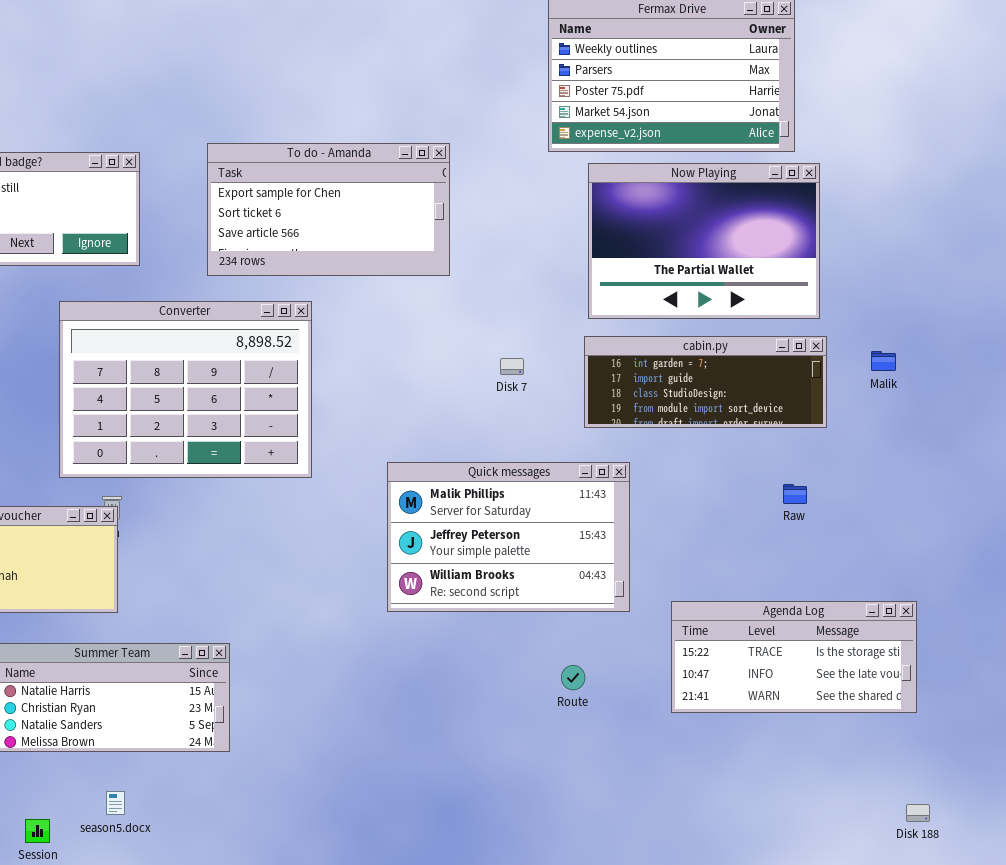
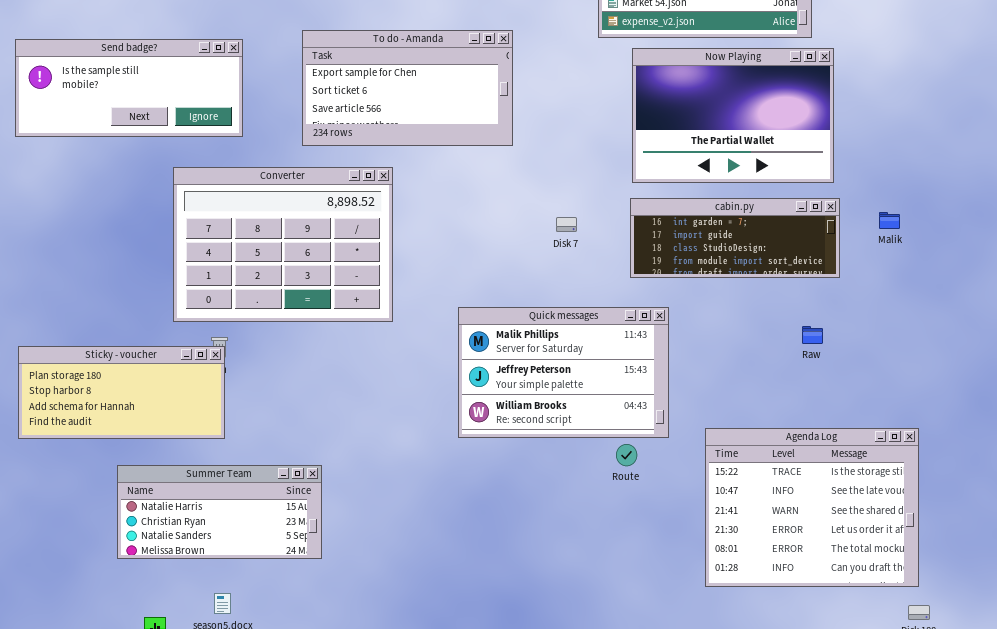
Agenda Log: [671,601,917,713] -> [705,428,919,587], resized
Route: [561,665,585,690] -> [616,444,637,466], moved

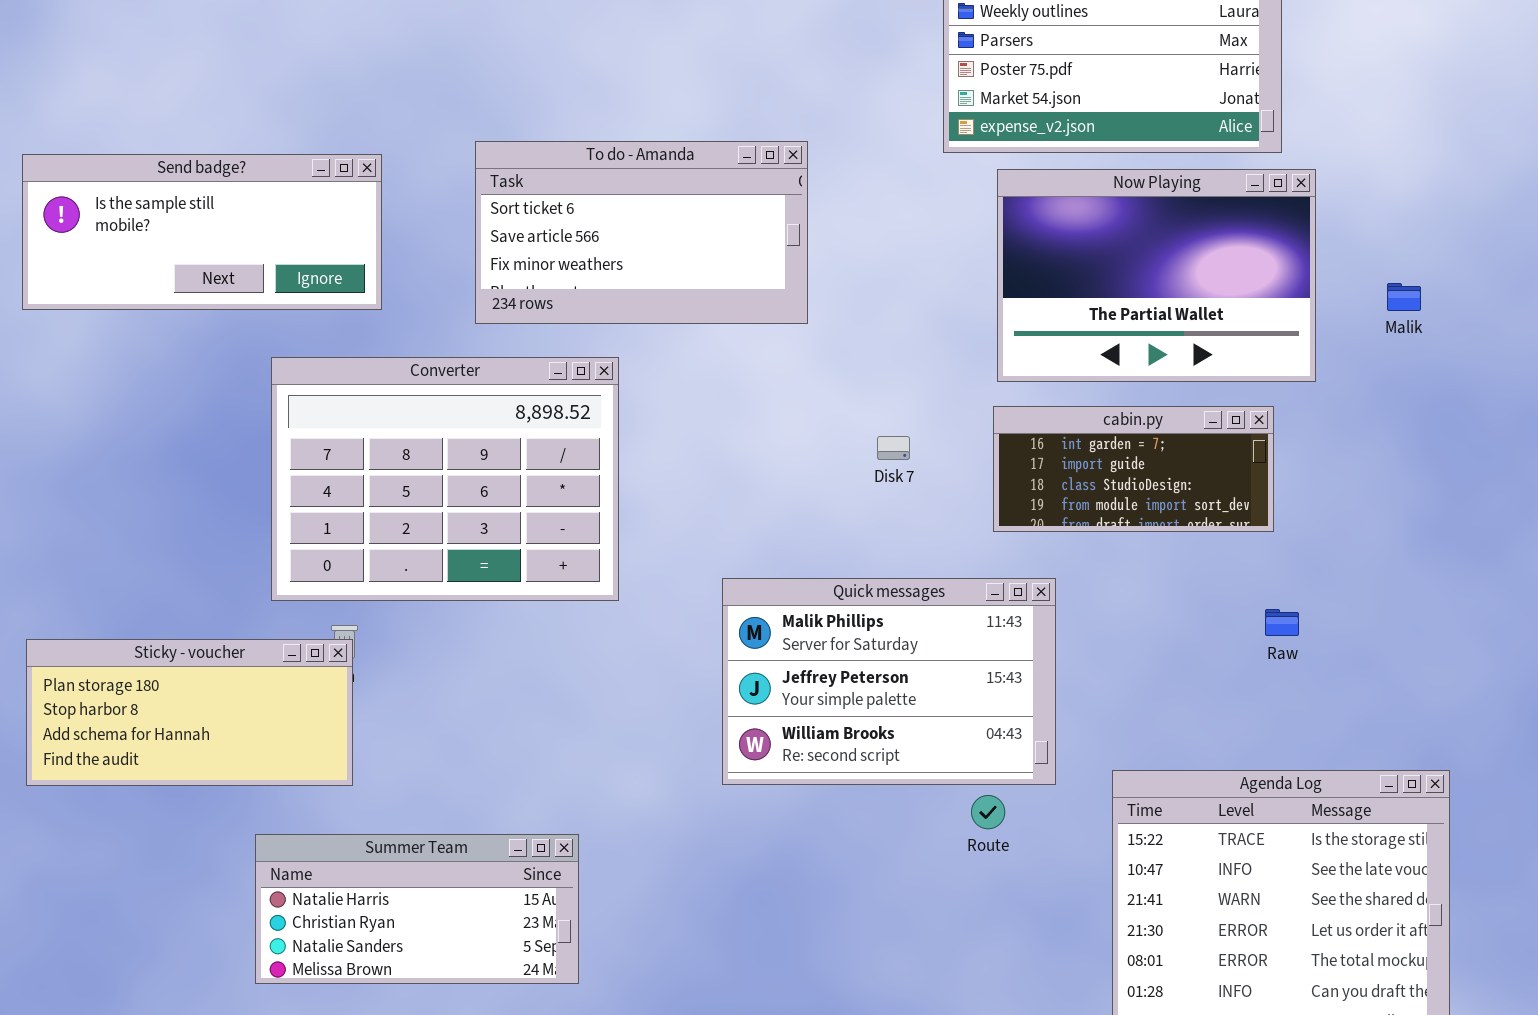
To do - Amanda: [302,30,513,146] -> [475,141,808,324], scrolled down 1 row
cabin.py: [630,198,840,278] -> [993,406,1274,532], resized
Malik: [879,212,900,229] -> [1387,283,1421,311], moved
Summer Team: [117,465,322,559] -> [255,834,579,984], moved

